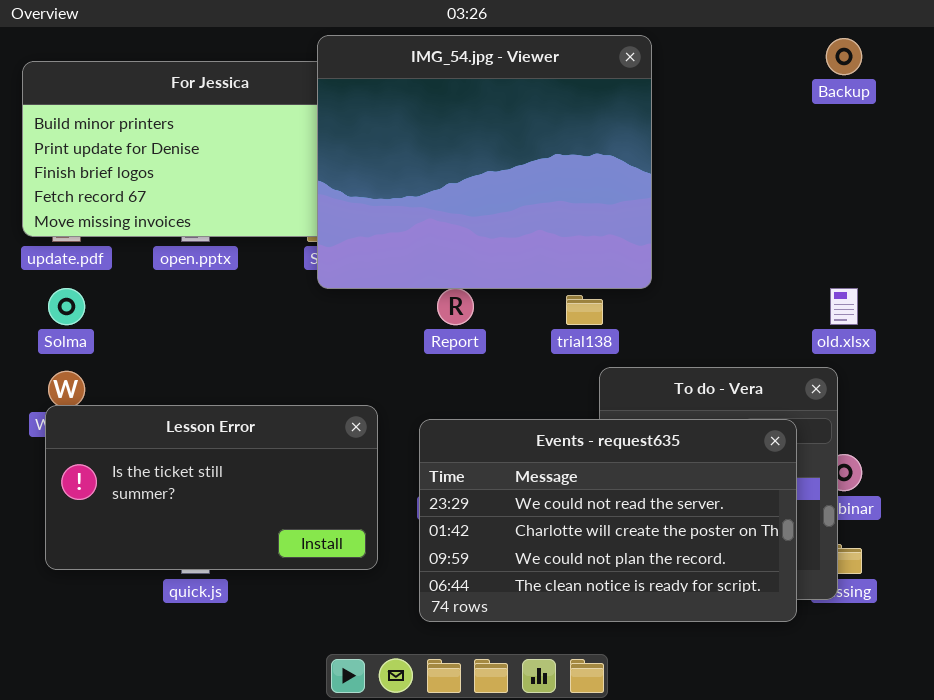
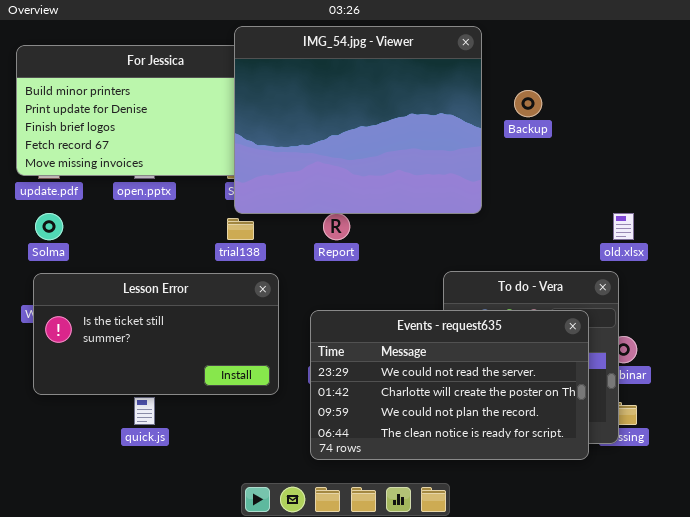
Backup: [826,38,862,75] -> [514,90,542,117], moved
trial138: [566,295,603,325] -> [227,218,254,240], moved
Lesson Error: [45,405,378,570] -> [33,273,279,395], moved

